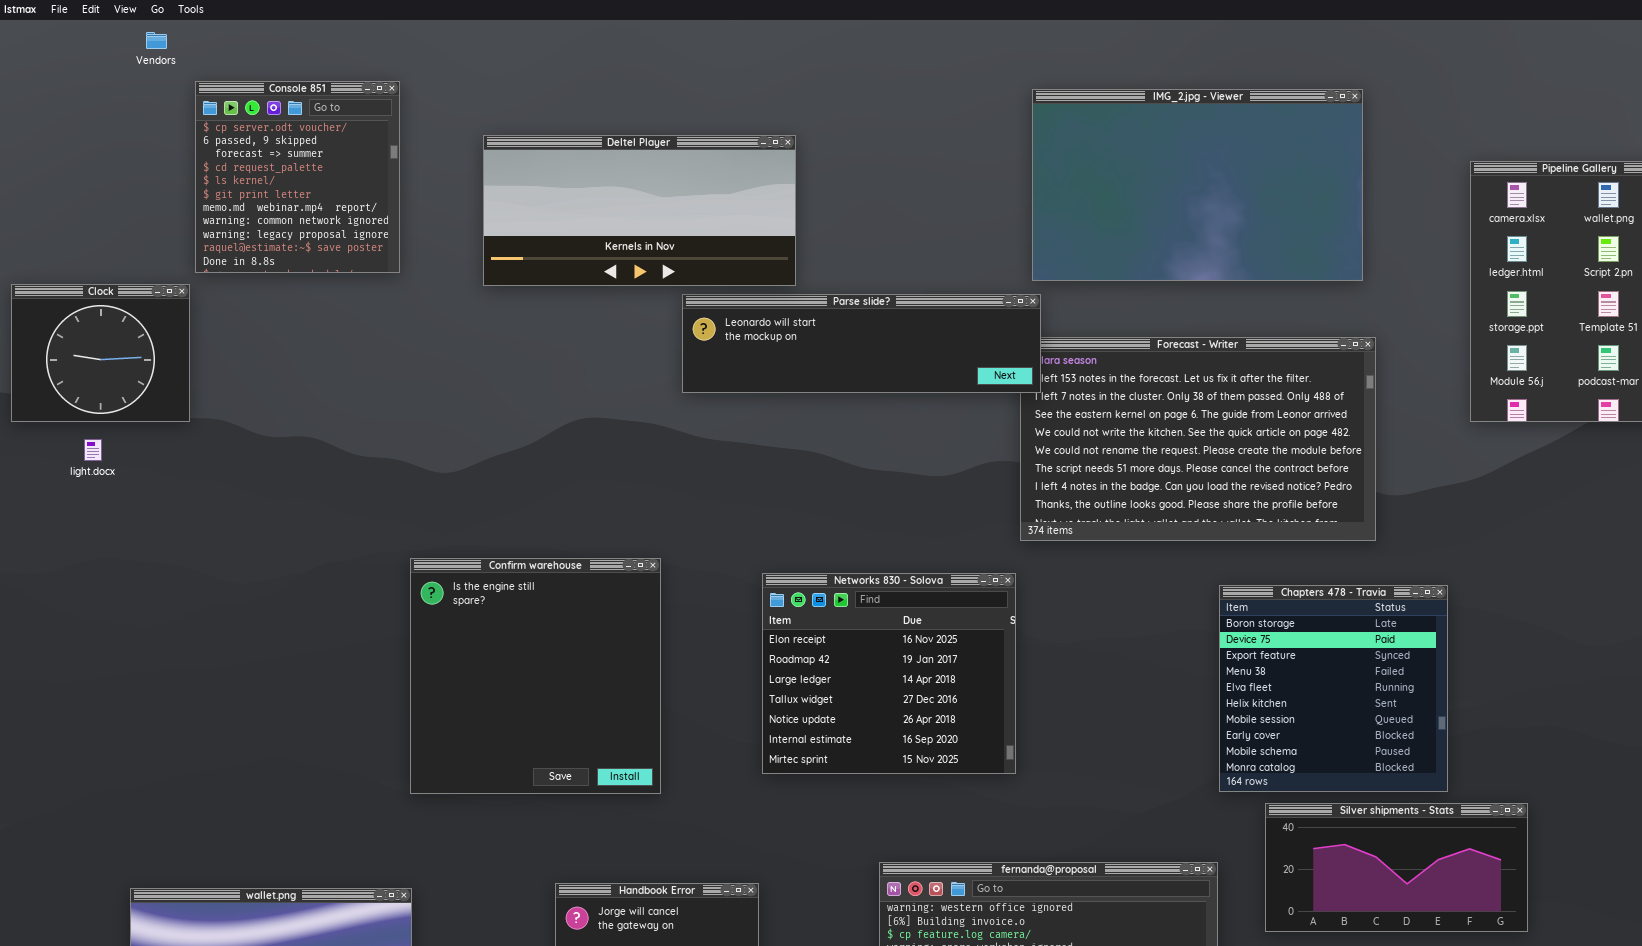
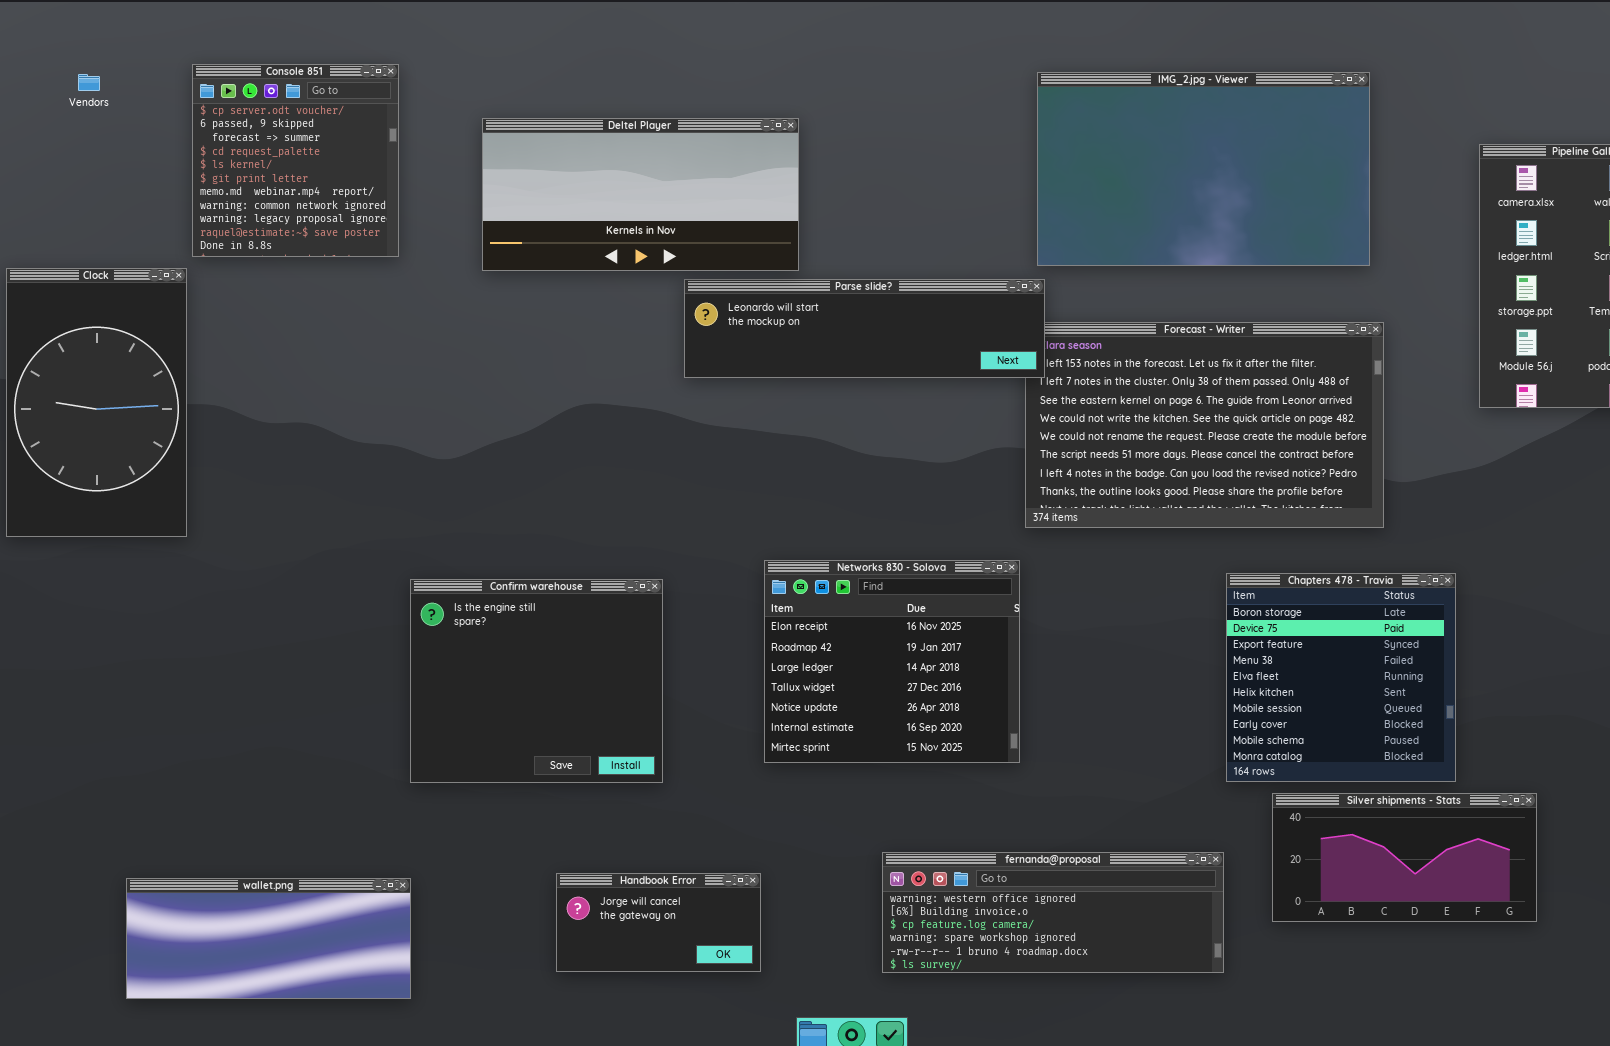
Vendors: [146,32,167,49] -> [78,74,100,91], moved
Clock: [11,284,190,422] -> [6,268,187,537], resized
Confirm warehouse: [410,558,661,794] -> [410,579,663,783], resized

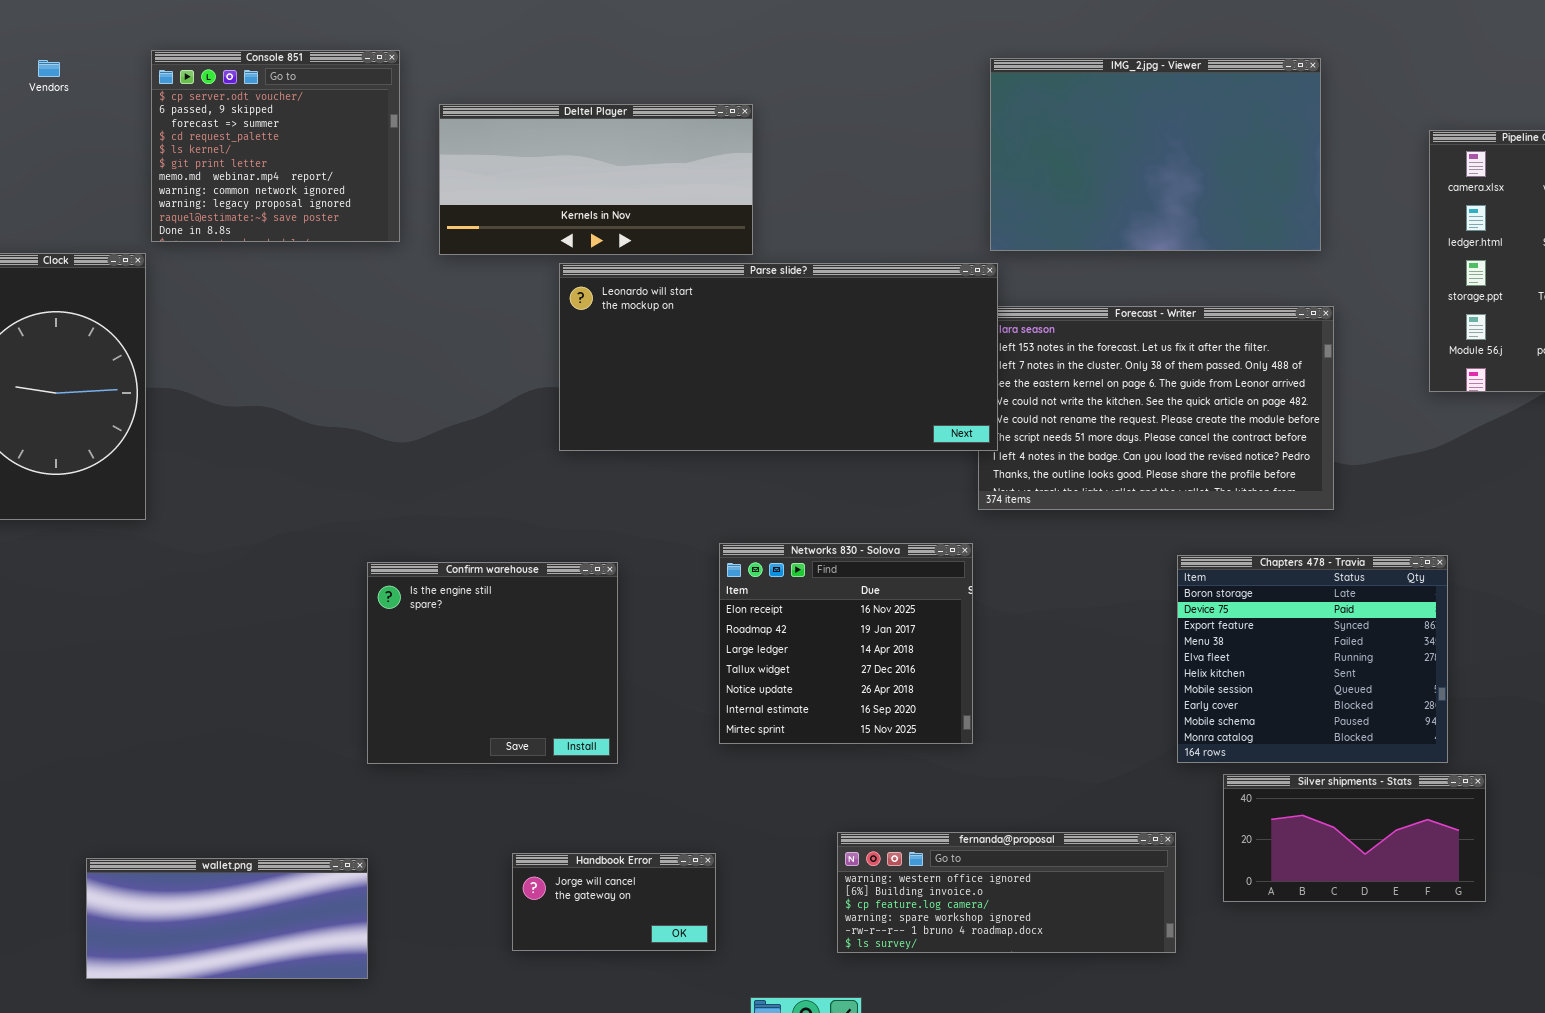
Console 851: [192,64,399,257] -> [151,50,400,242], resized
Parse slide?: [684,279,1045,378] -> [559,263,998,451], resized
Chapters 478 - Travia: [1226,573,1456,782] -> [1177,555,1448,763], resized

